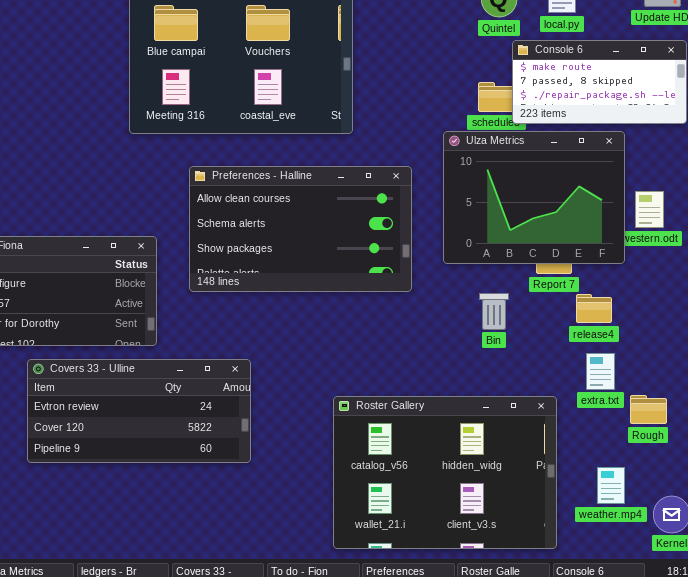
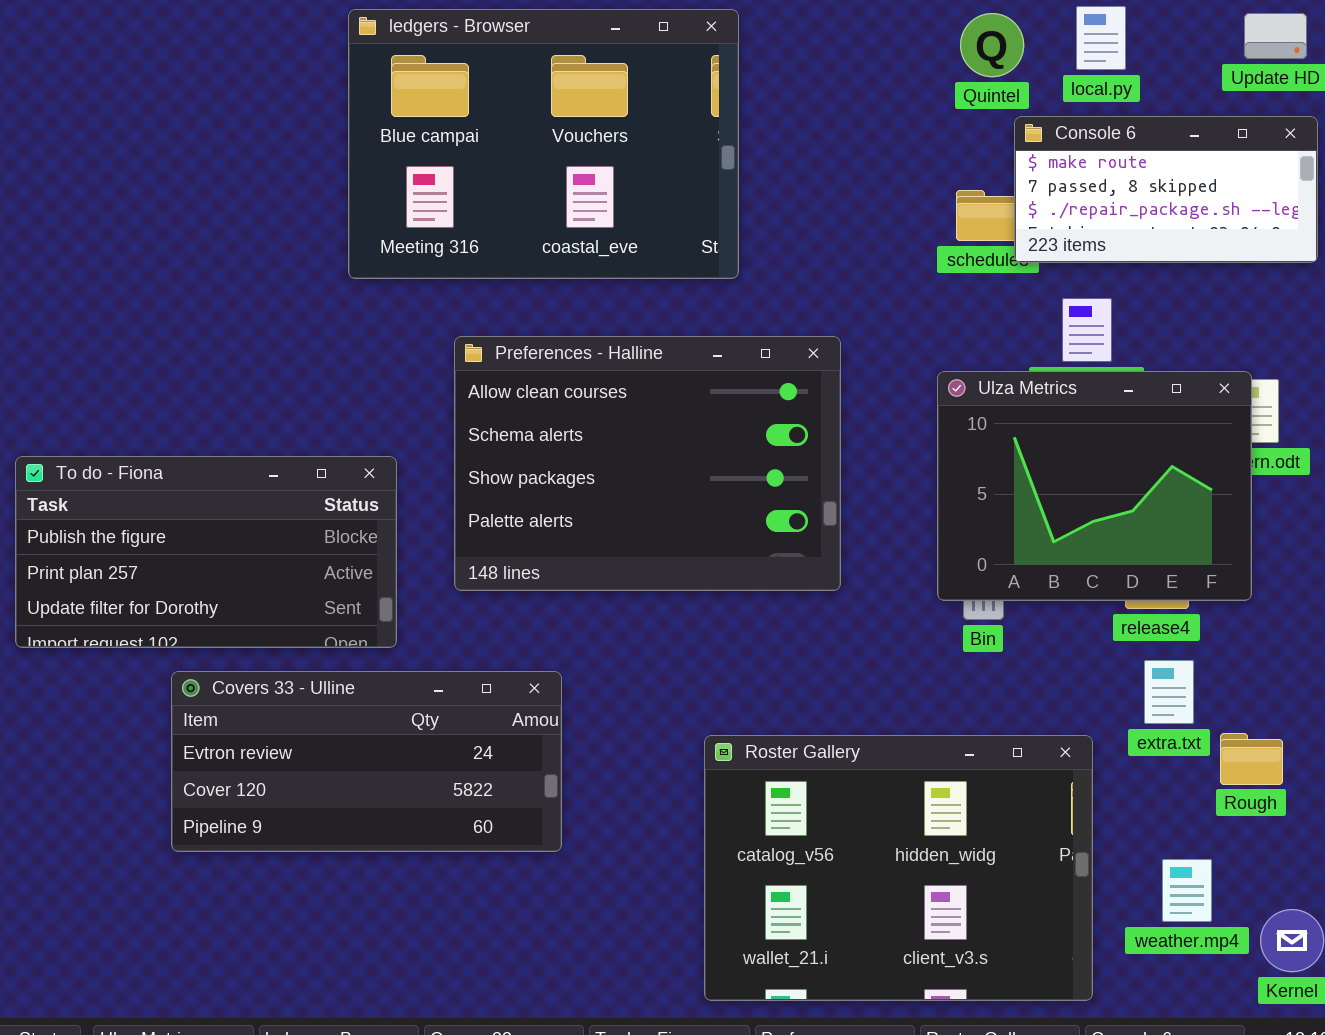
Ulza Metrics: [443,131,625,264] -> [937,371,1252,601], moved
Preferences - Halline: [189,166,412,292] -> [454,336,841,591], resized

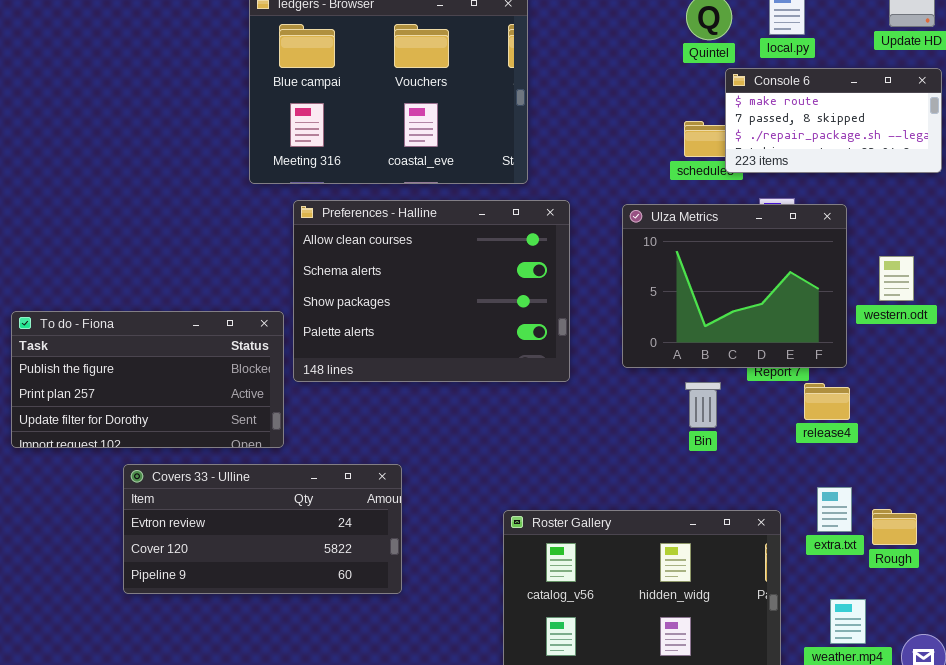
Preferences - Halline: [454,336,841,591] -> [293,200,570,382], moved
Ulza Metrics: [937,371,1252,601] -> [622,204,847,368], moved
extra.txt: [1144,660,1194,724] -> [817,487,852,532], moved

